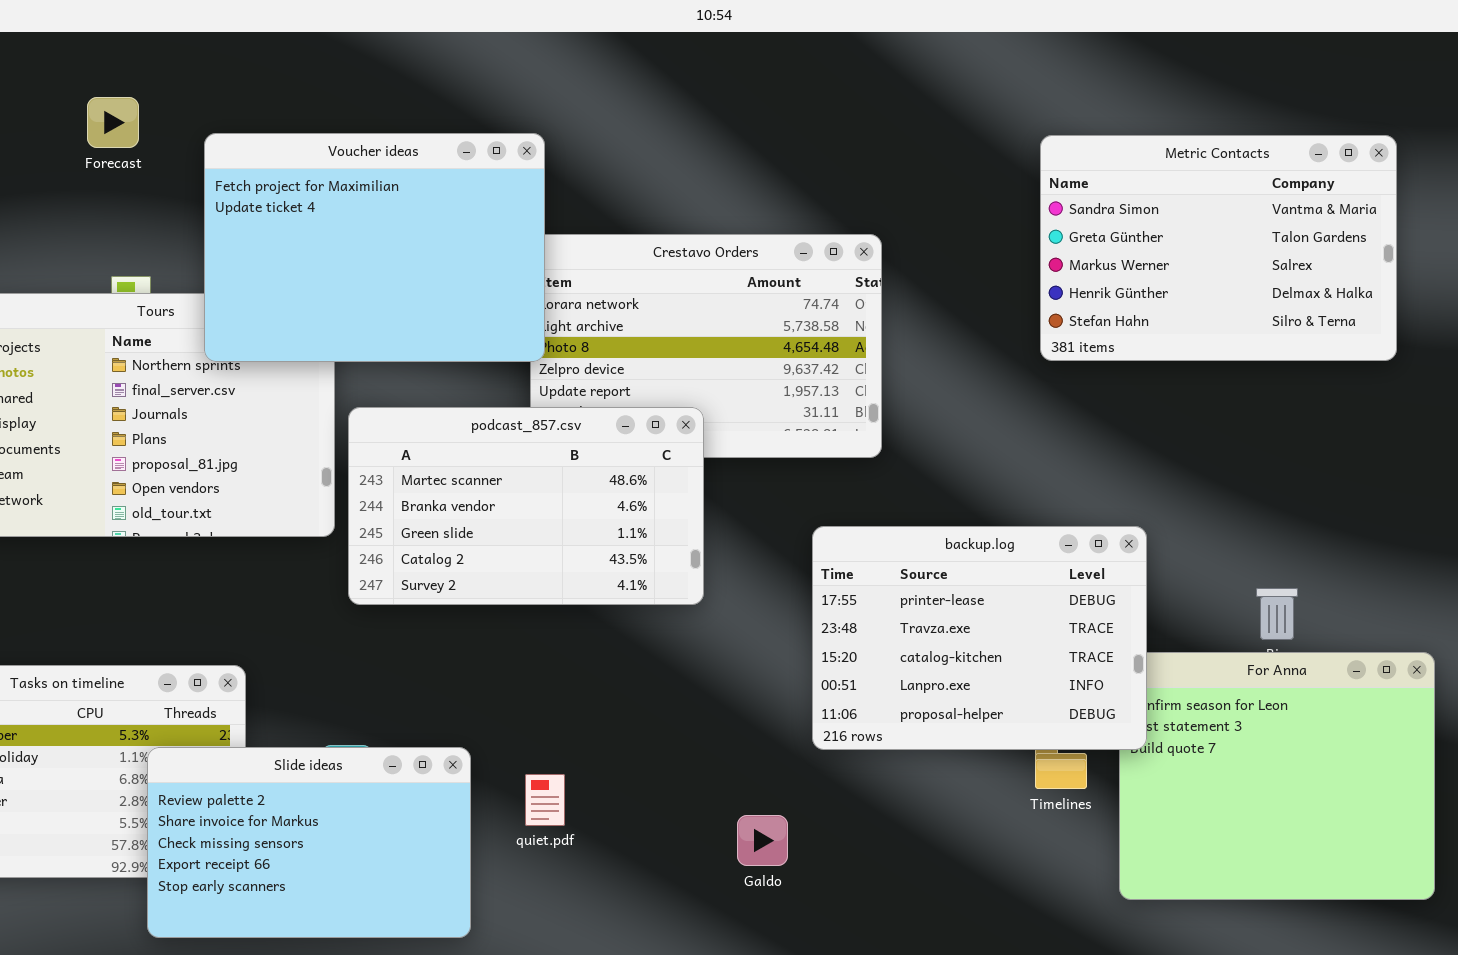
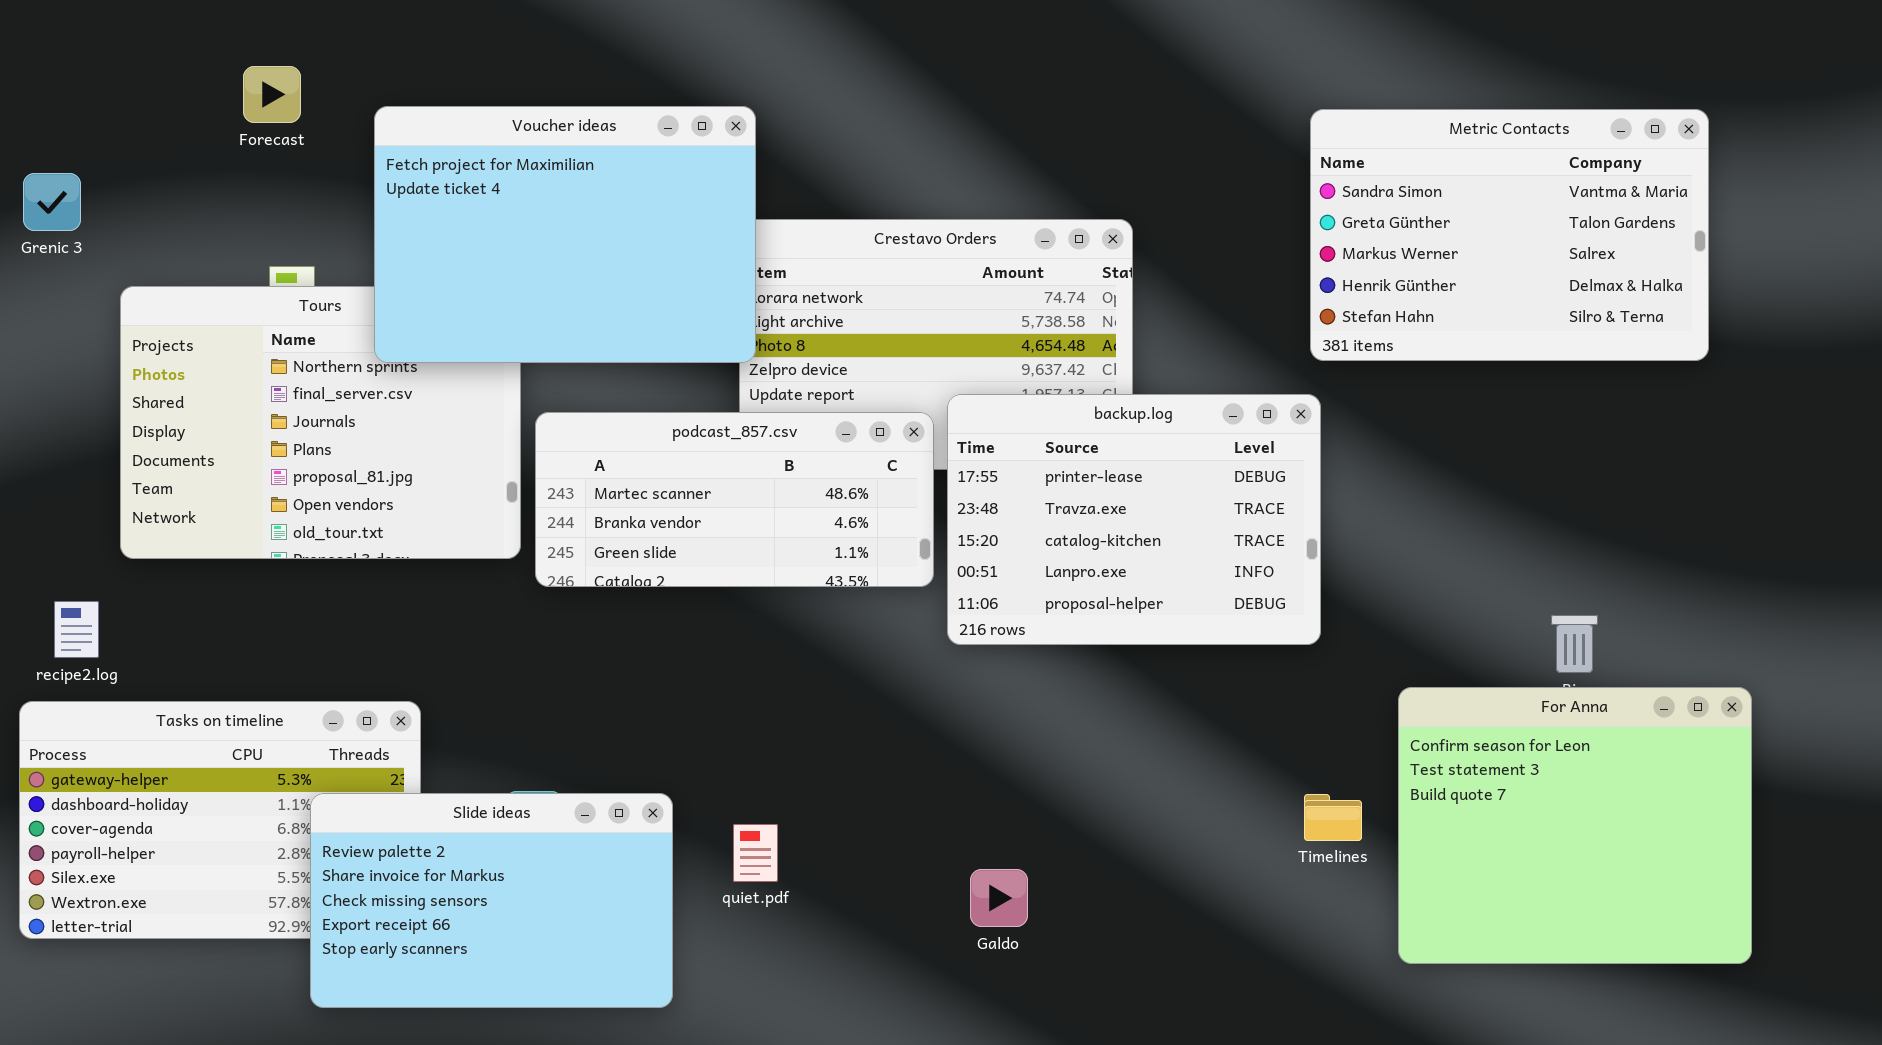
podcast_857.csv: [348,407,704,605] -> [535,412,934,587], resized
backup.log: [812,526,1147,750] -> [947,394,1321,645], moved

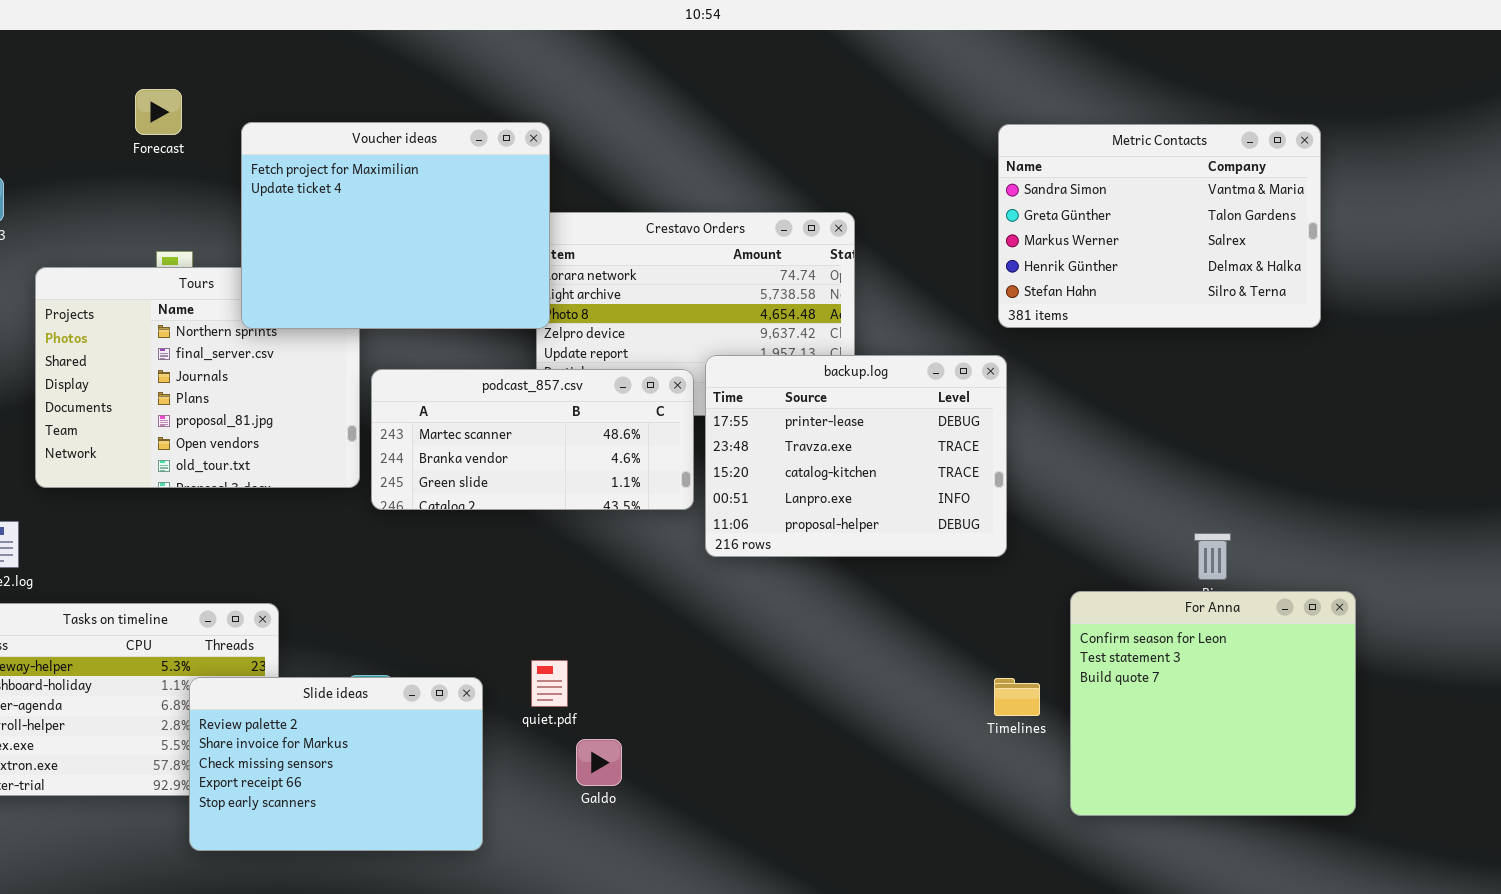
quiet.pdf: [733,824,778,882] -> [531,660,568,707], moved
Galdo: [970,869,1028,927] -> [576,739,622,786], moved

